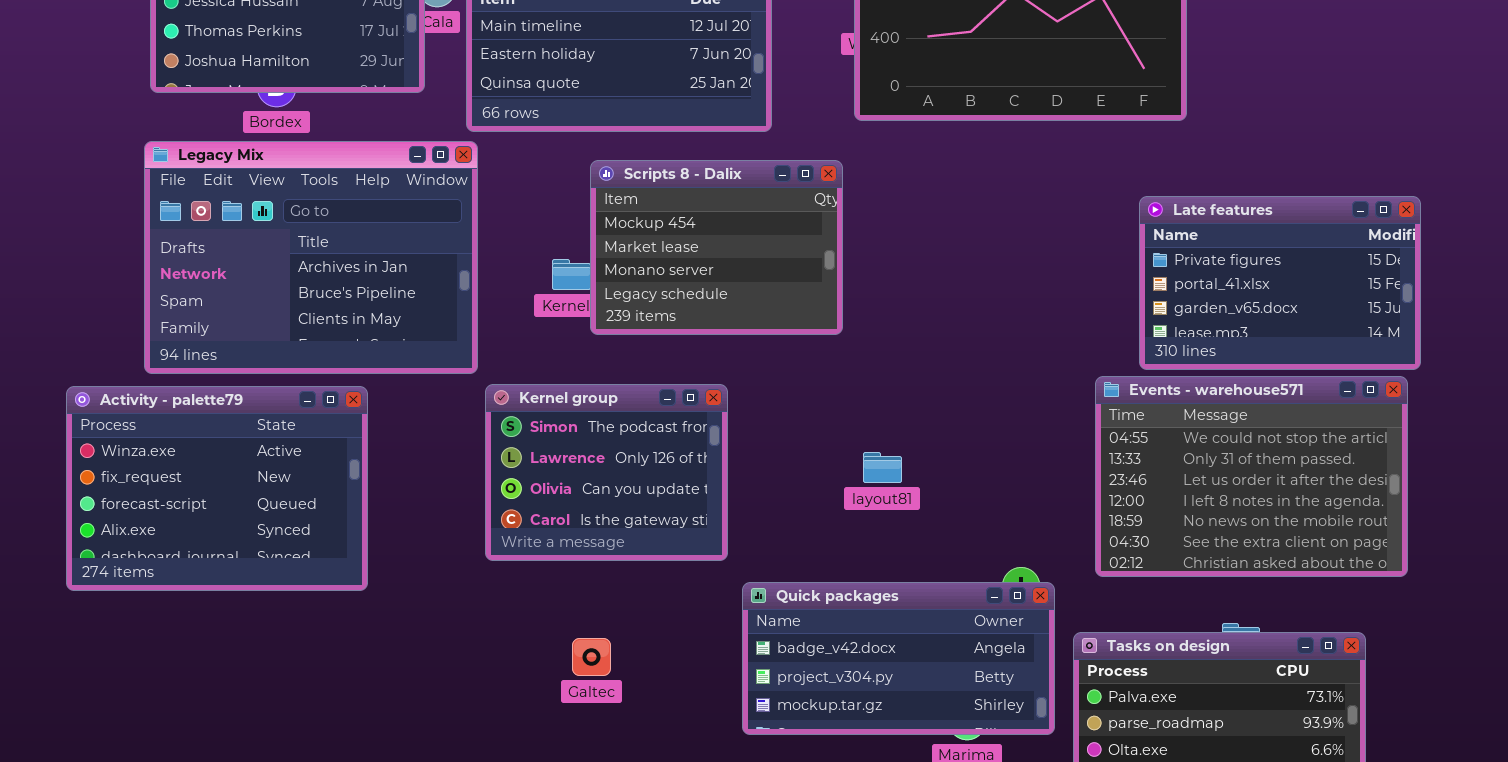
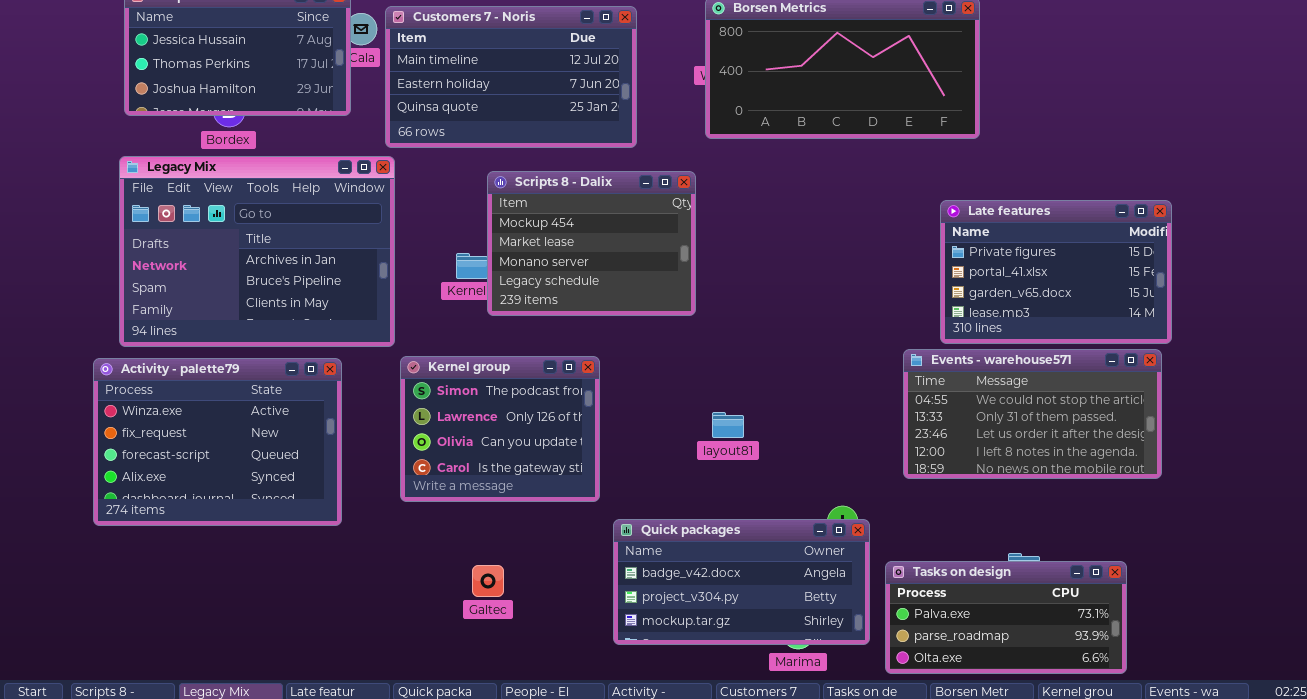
Events - warehouse571: [1095,376,1408,577] -> [903,349,1162,479], resized
Activity - palette79: [66,386,368,591] -> [93,358,342,526], moved

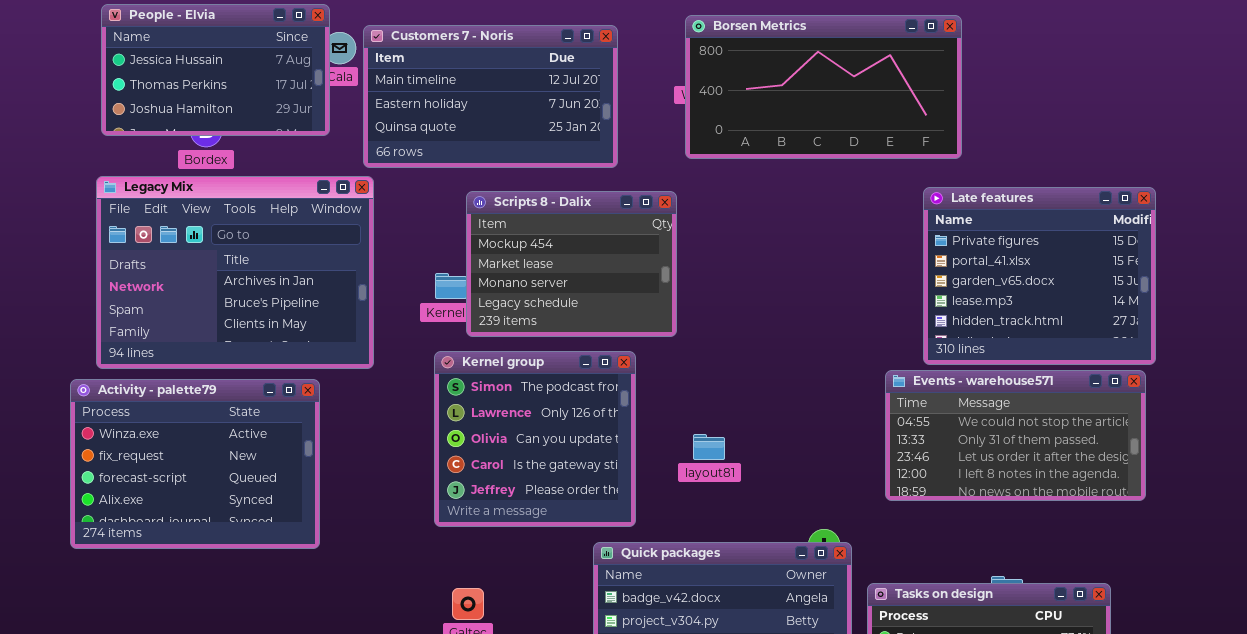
Late features: [940,200,1172,344] -> [923,187,1156,365], resized
Kernel group: [400,356,600,502] -> [434,351,636,527], moved, resized

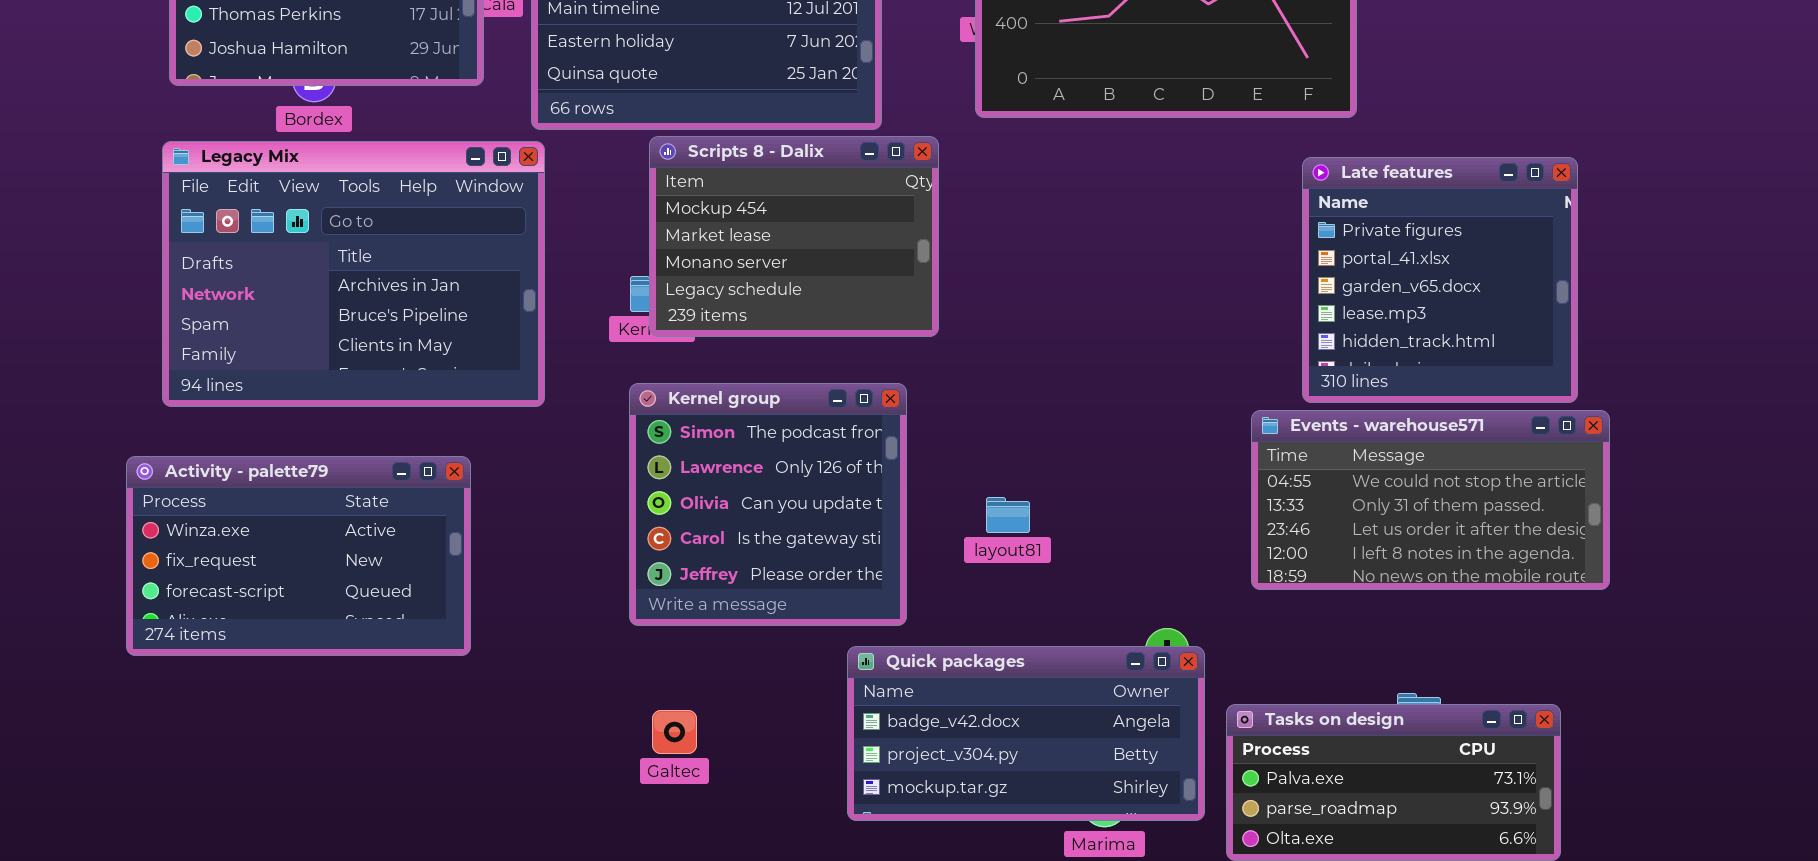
Late features: [923,187,1156,365] -> [1302,157,1578,403], resized
Scripts 8 - Dalix: [466,191,677,337] -> [649,136,939,337], moved
Activity - palette79: [70,379,320,549] -> [126,456,471,656], resized

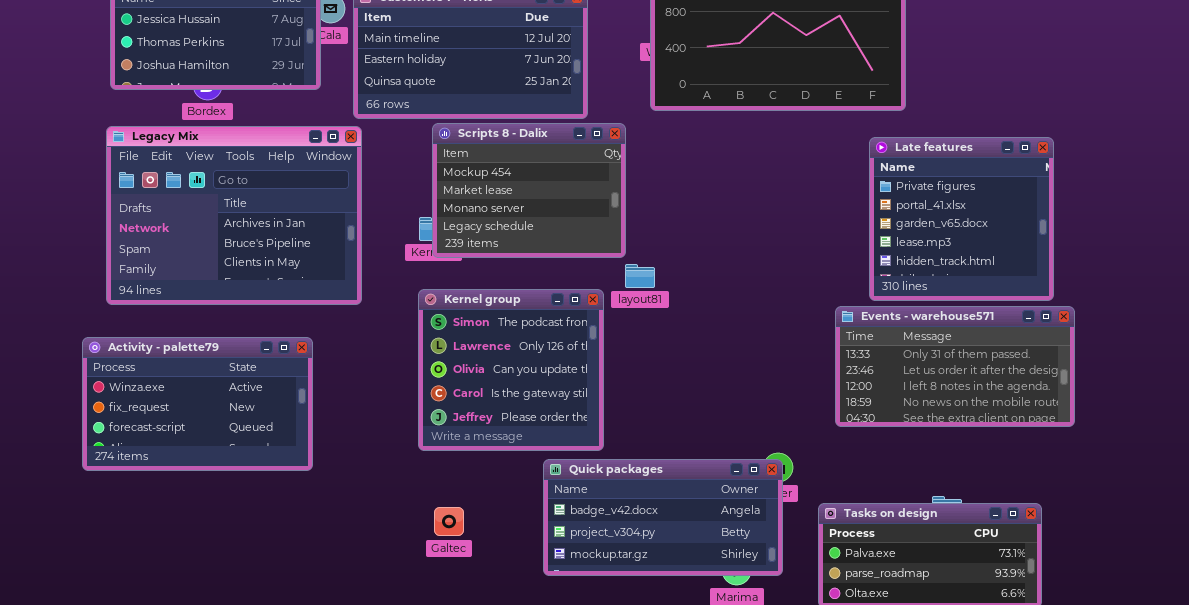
Events - warehouse571: [1251,410,1610,590] -> [835,306,1075,427], scrolled down 1 row
layout81: [986,497,1030,533] -> [625,264,655,288], moved
Quick packages: [847,646,1205,821] -> [543,459,783,576], moved

